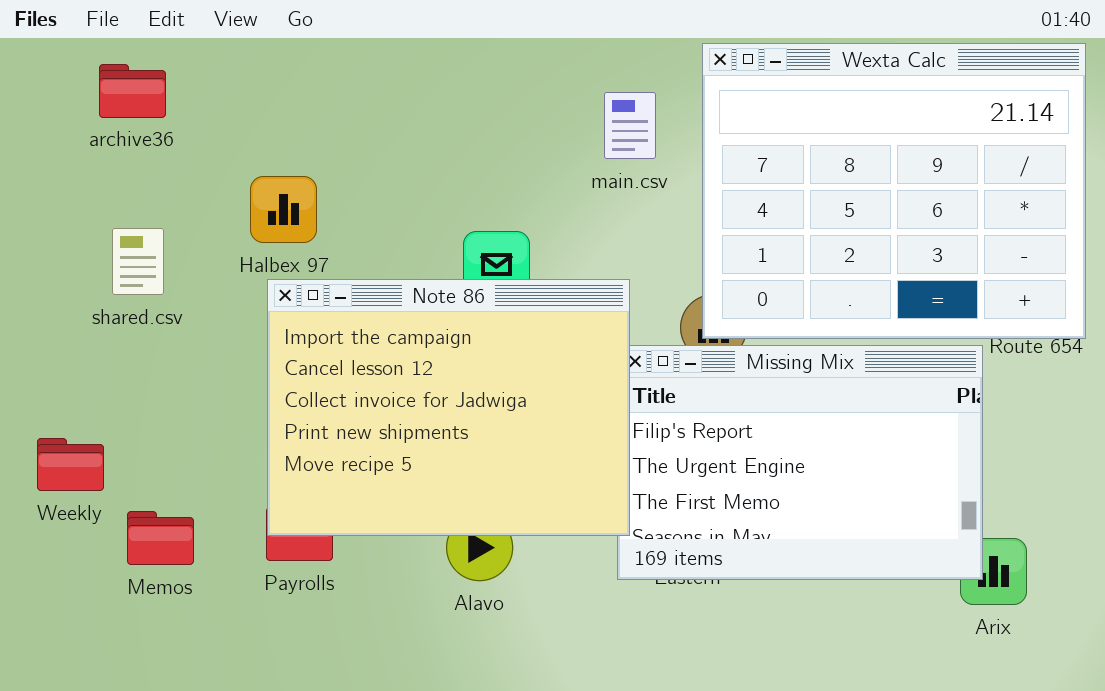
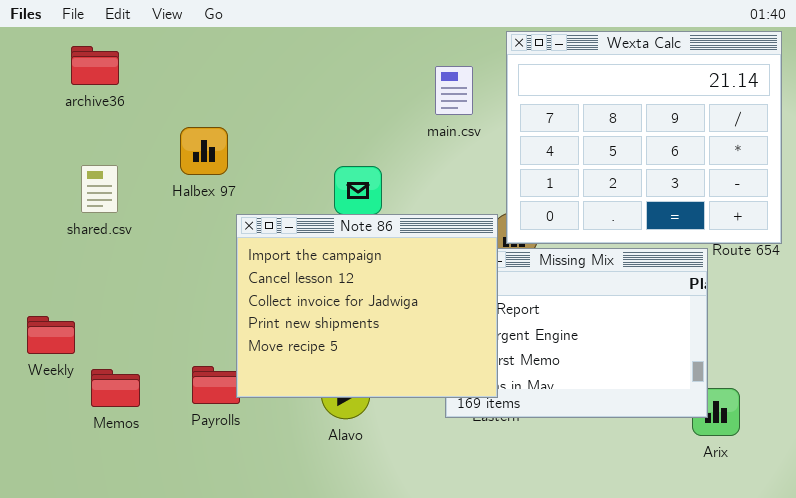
Note 86: [267,279,630,536] -> [236,214,498,398], moved

